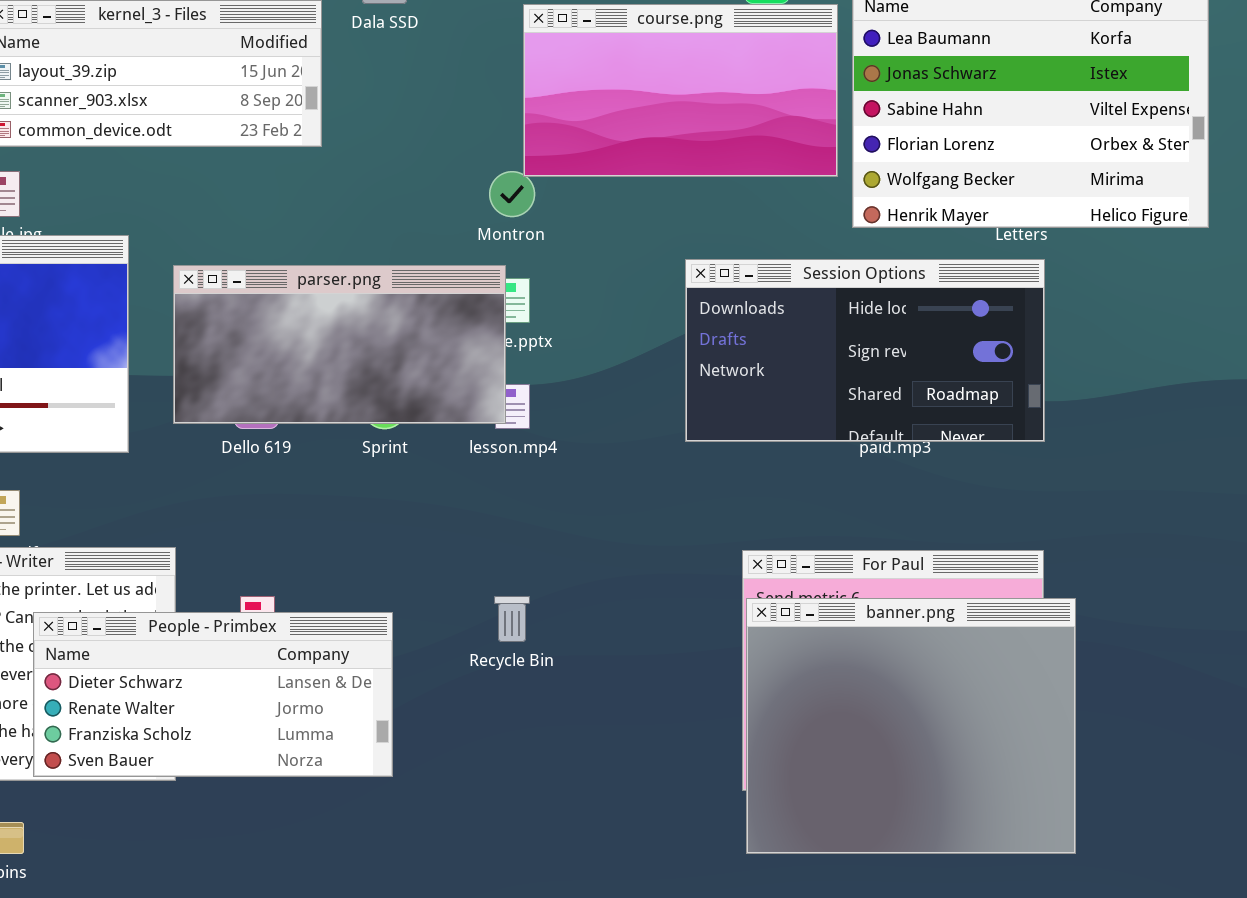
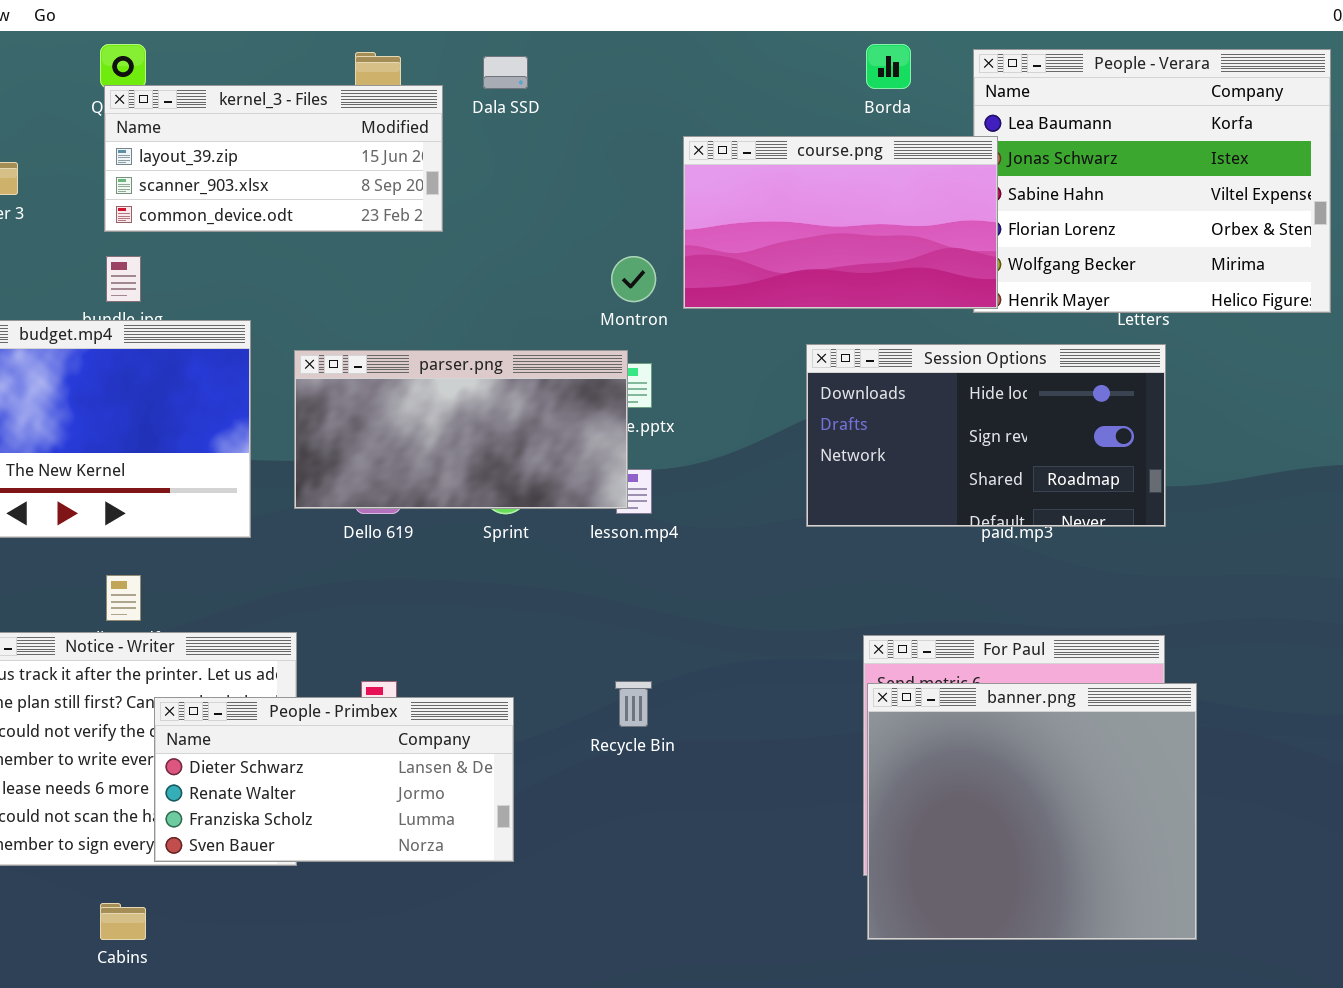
course.png: [523,4,838,177] -> [683,136,998,309], moved

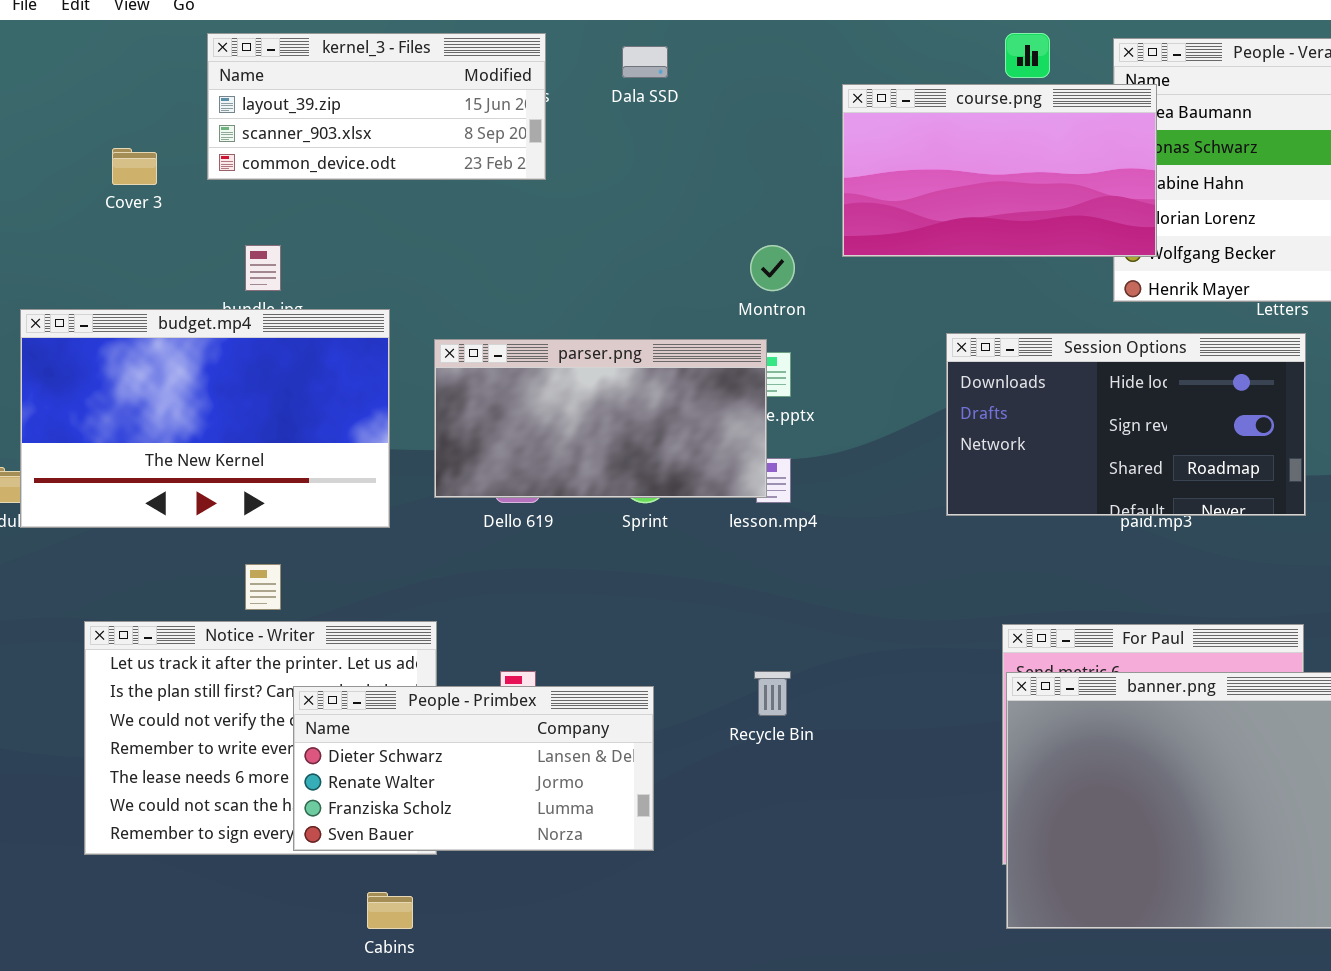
kernel_3 - Files: [104,85,443,232] -> [207,33,546,180], moved
course.png: [683,136,998,309] -> [842,84,1157,257], moved
Cabins: [100,903,146,940] -> [367,892,413,929], moved

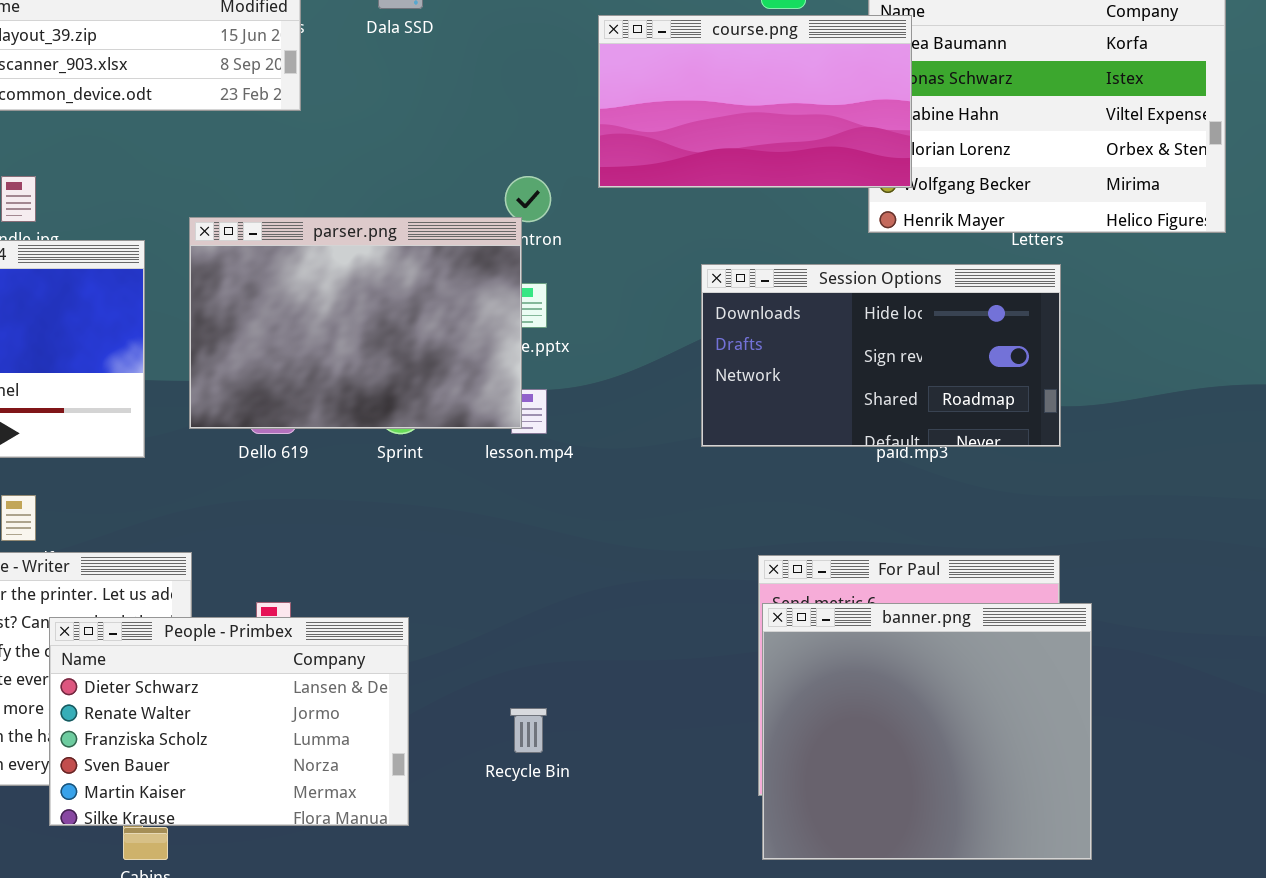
parser.png: [434,339,767,498] -> [189,217,522,429], resized
Recycle Bin: [754,671,791,716] -> [510,708,547,753], moved
People - Primbex: [293,686,654,851] -> [49,617,409,826], resized

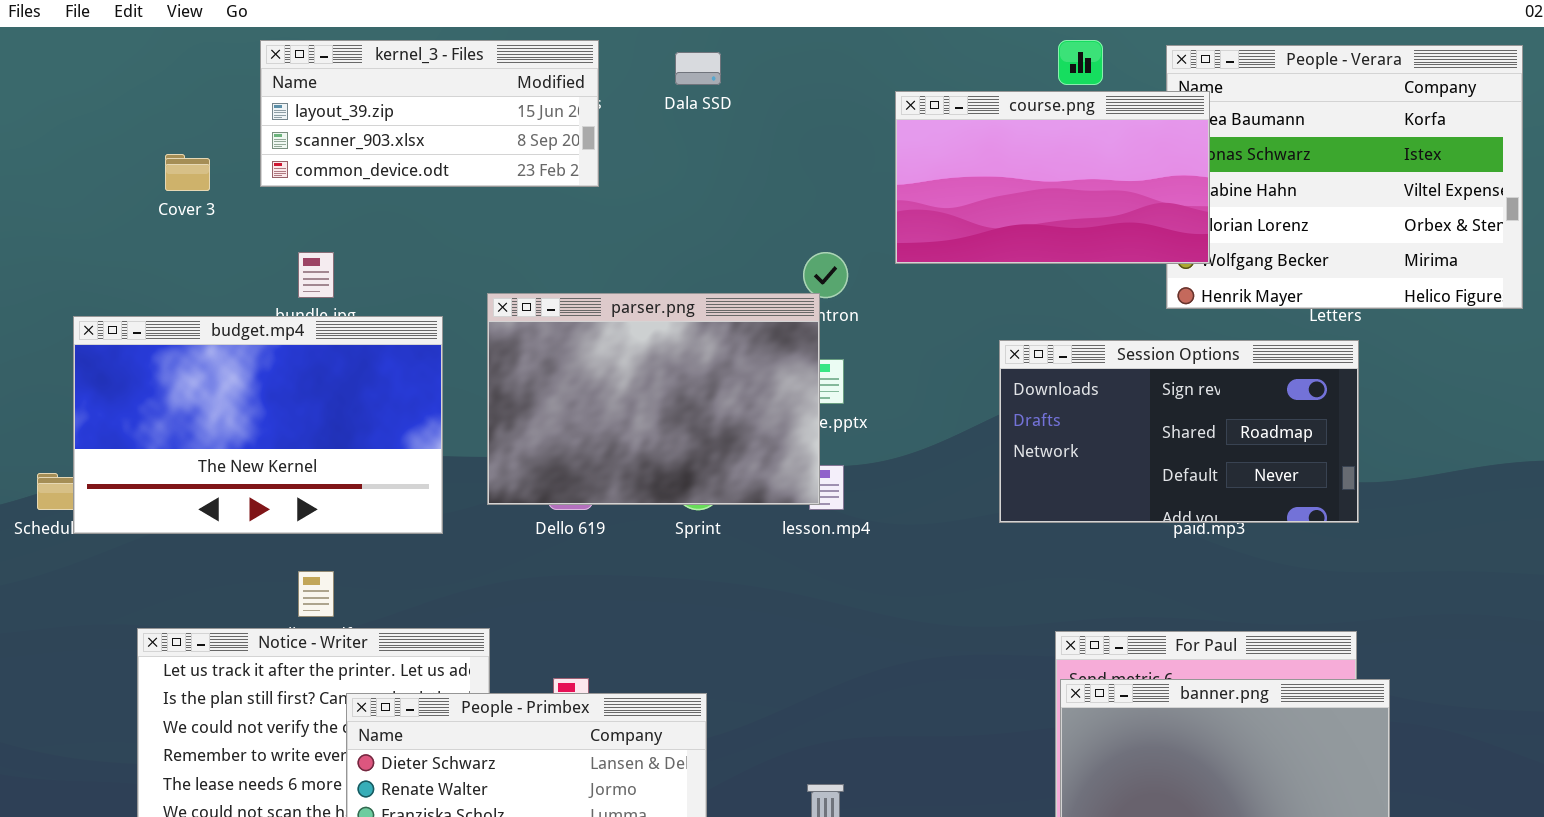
Session Options: [701,264,1061,447] -> [999,340,1359,523], scrolled down 1 row

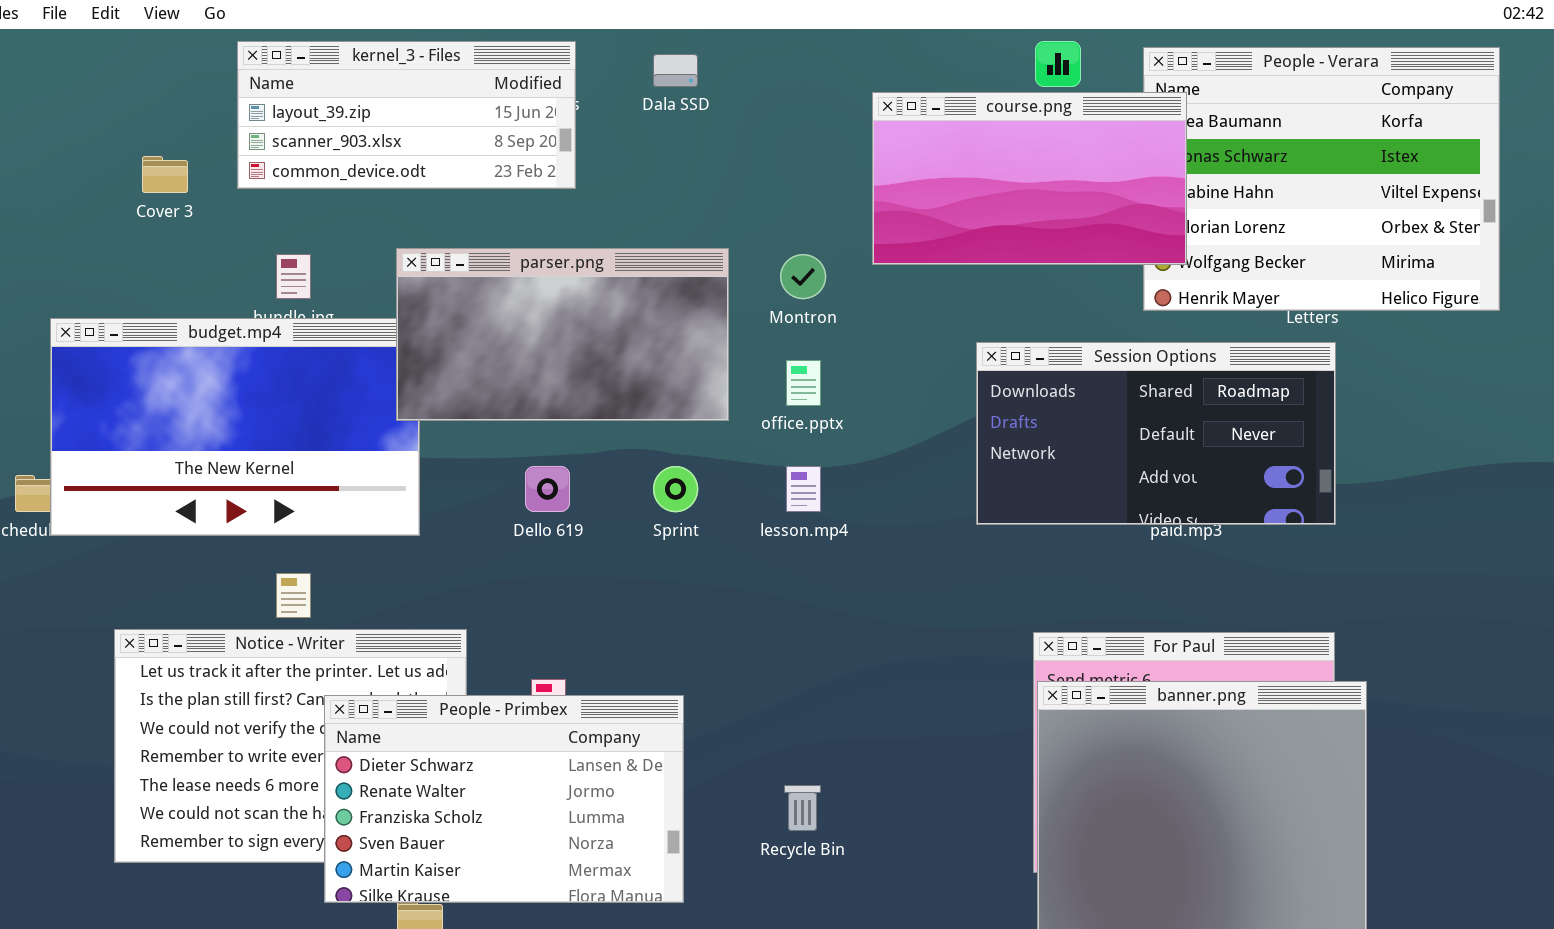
parser.png: [487,293,820,505] -> [396,248,729,421], moved, resized
Session Options: [999,340,1359,523] -> [976,342,1336,525], scrolled down 1 row

